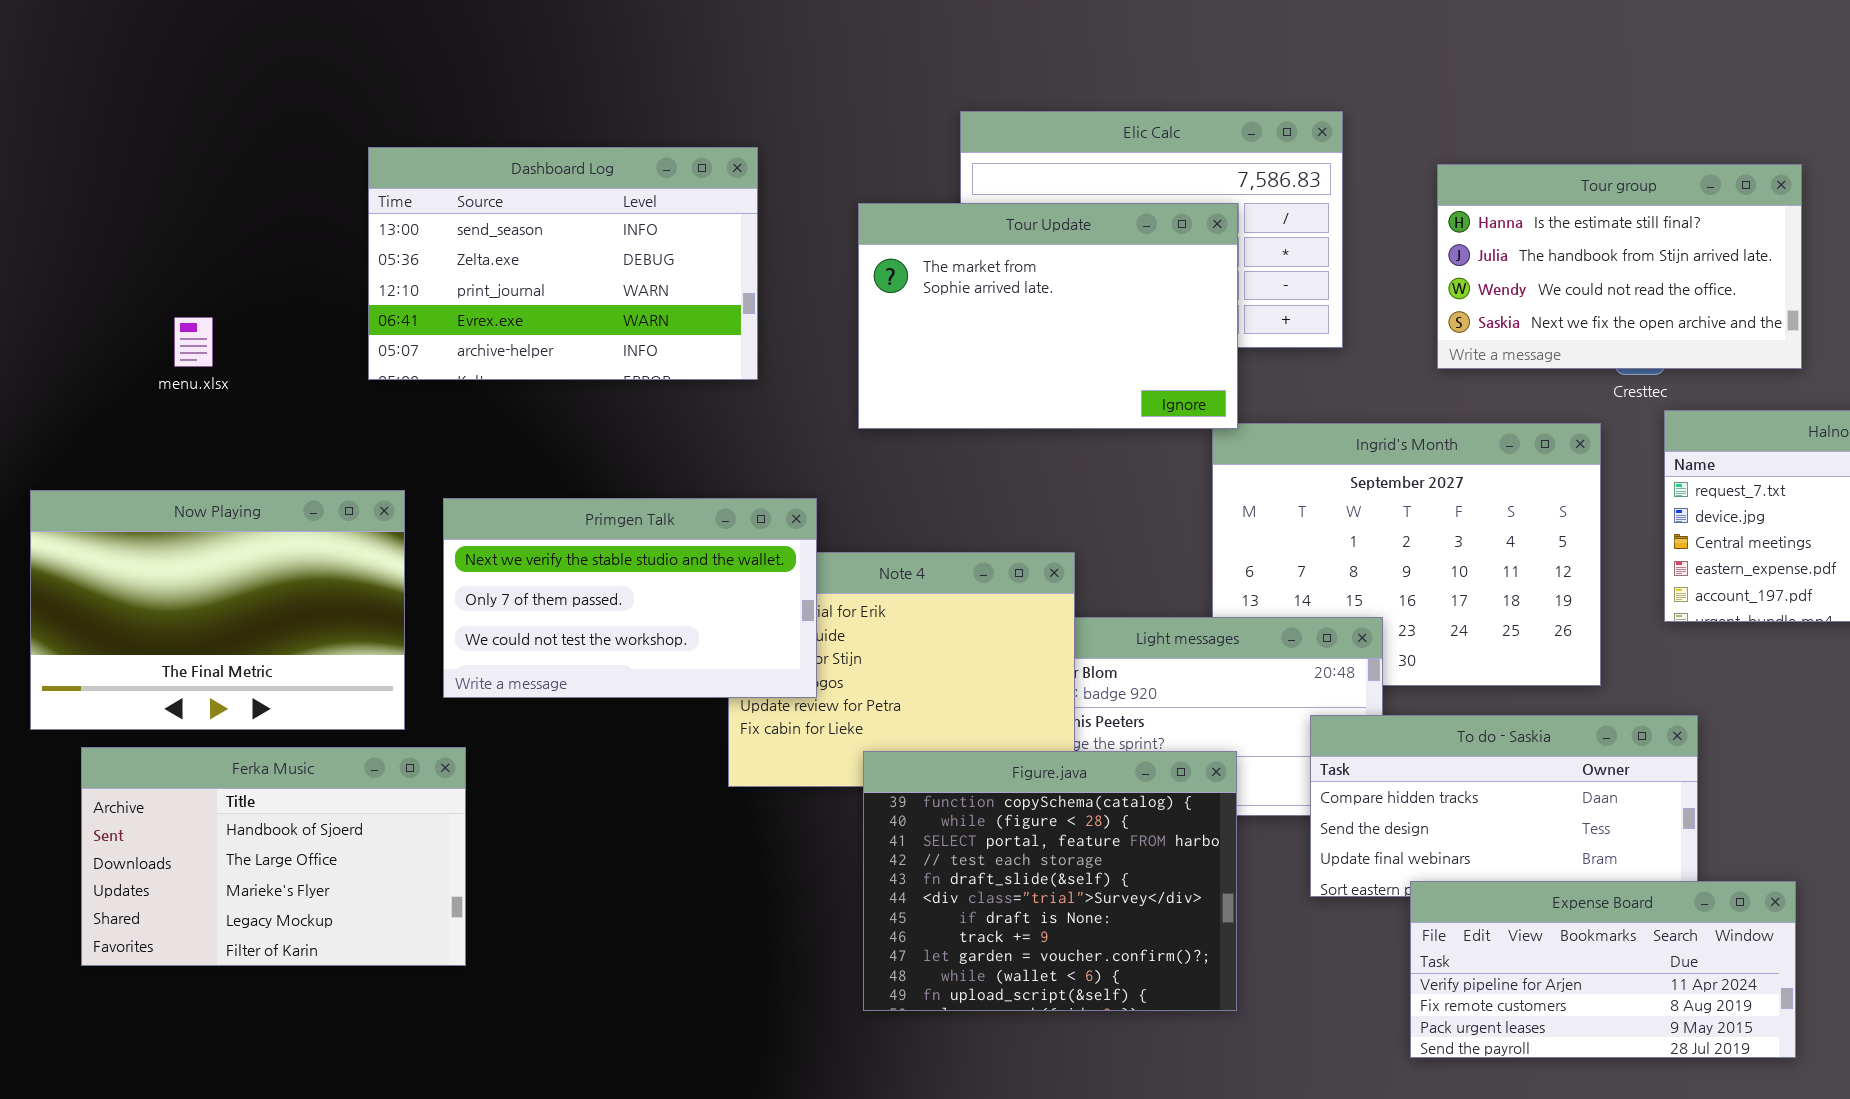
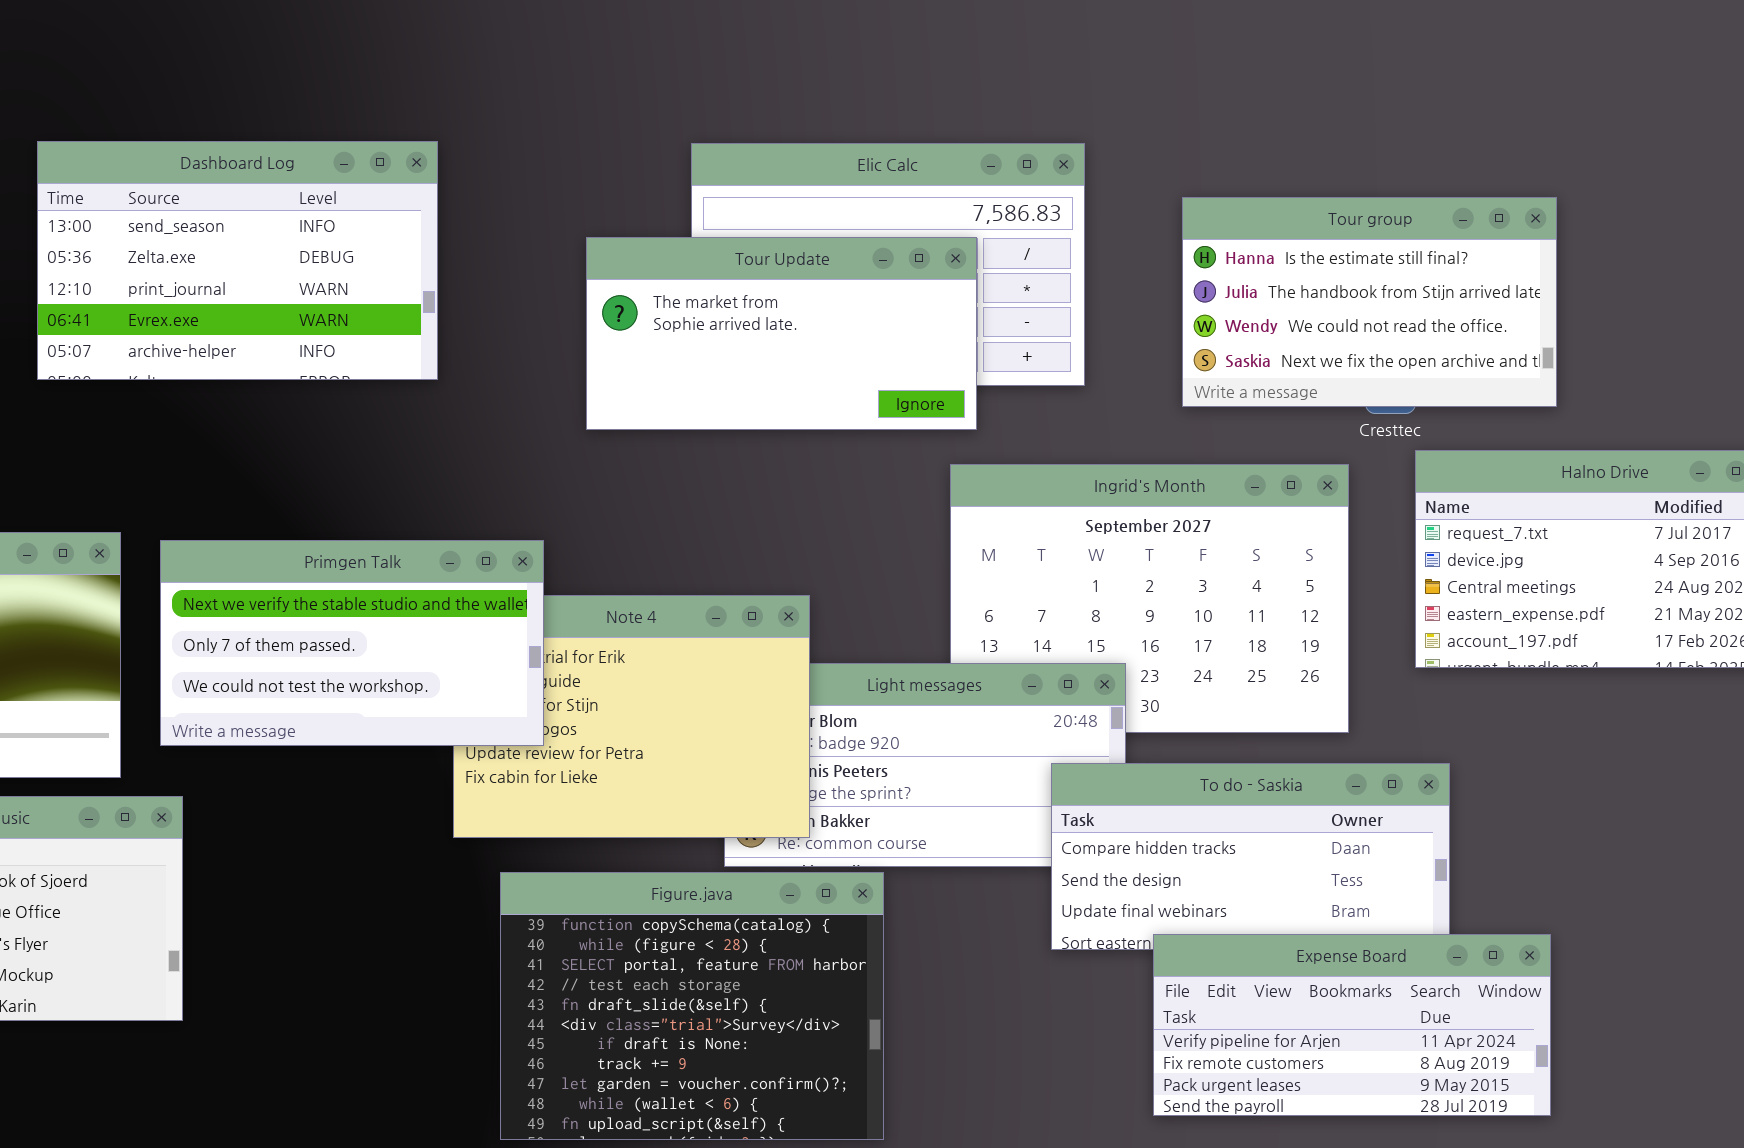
Dashboard Log: [368,147,758,380] -> [37,141,438,380], moved
Tour Update: [858,203,1238,429] -> [586,237,977,430], resized
Figure.java: [863,751,1237,1011] -> [500,872,884,1140], moved

